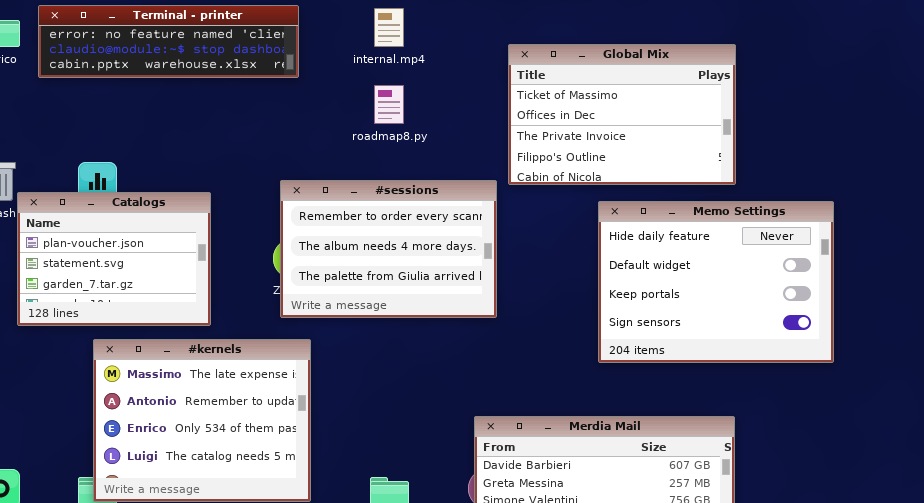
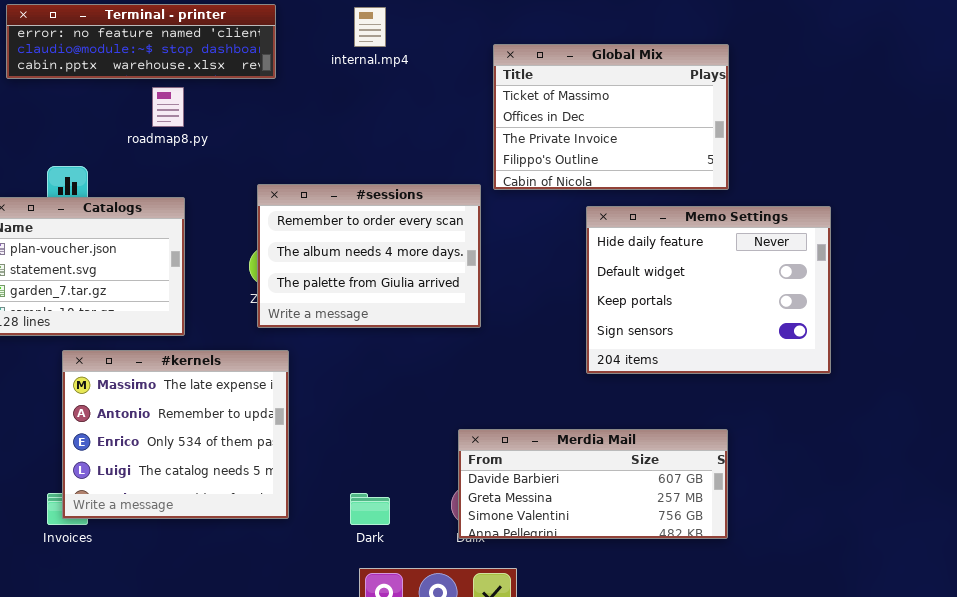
roadmap8.py: [374,85,404,124] -> [152,87,184,127], moved

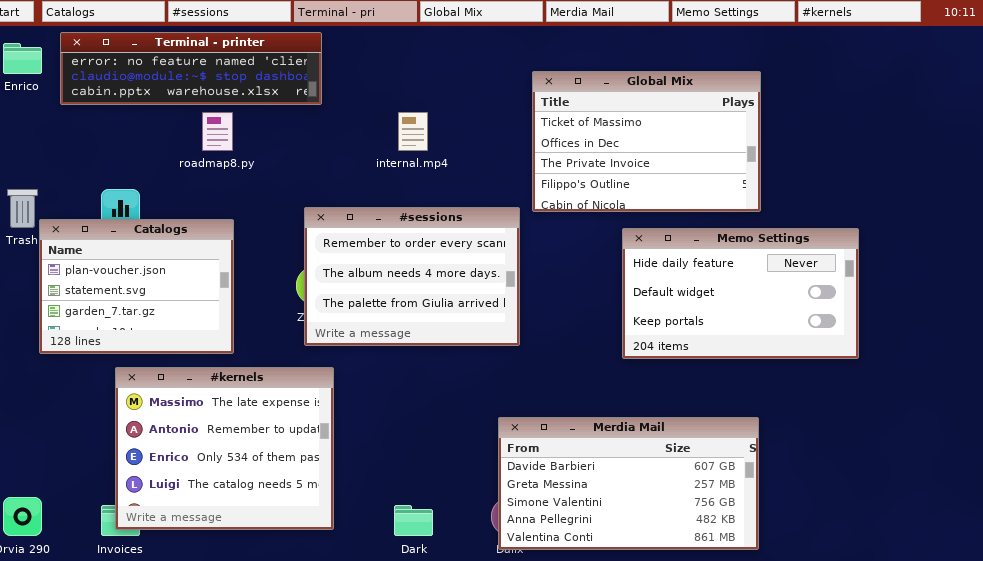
internal.mp4: [354,7,386,47] -> [398,112,428,151], moved
Memo Settings: [586,206,831,374] -> [622,228,859,359], resized
Merdia Mail: [458,429,728,539] -> [498,417,759,550], resized

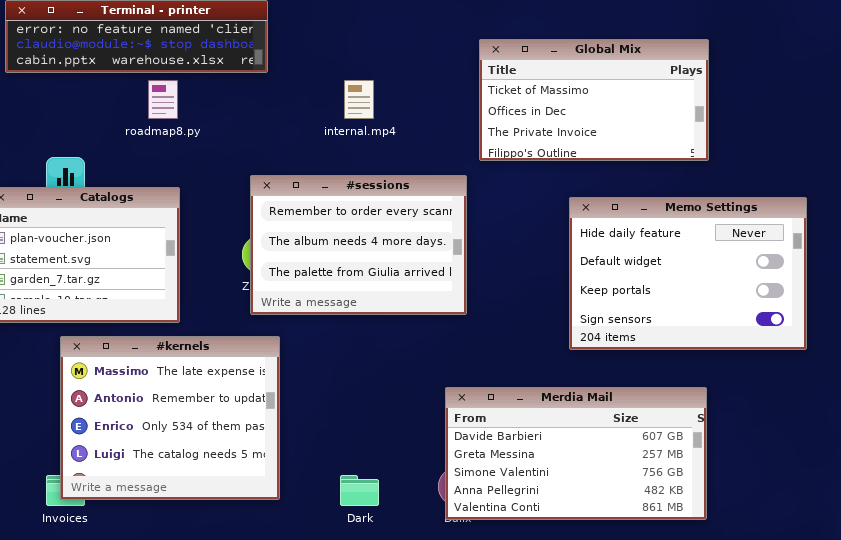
Global Mix: [532,71,761,212] -> [479,39,709,161], resized
Memo Settings: [622,228,859,359] -> [569,197,807,350], resized

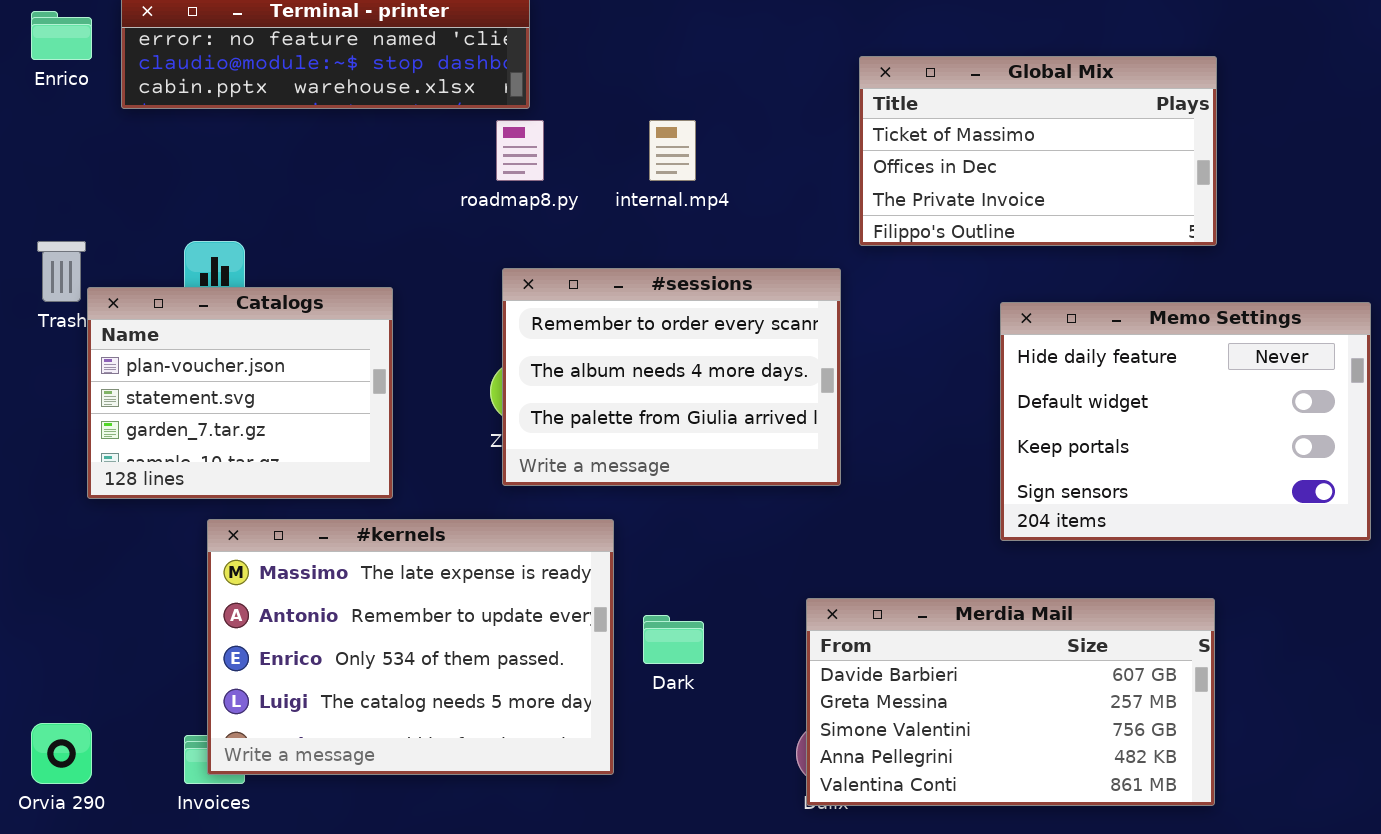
roadmap8.py: [148,80,178,119] -> [496,120,544,181], moved
#kernels: [60,336,280,500] -> [207,519,614,775], resized
Dark: [340,475,379,506] -> [643,615,704,664], moved

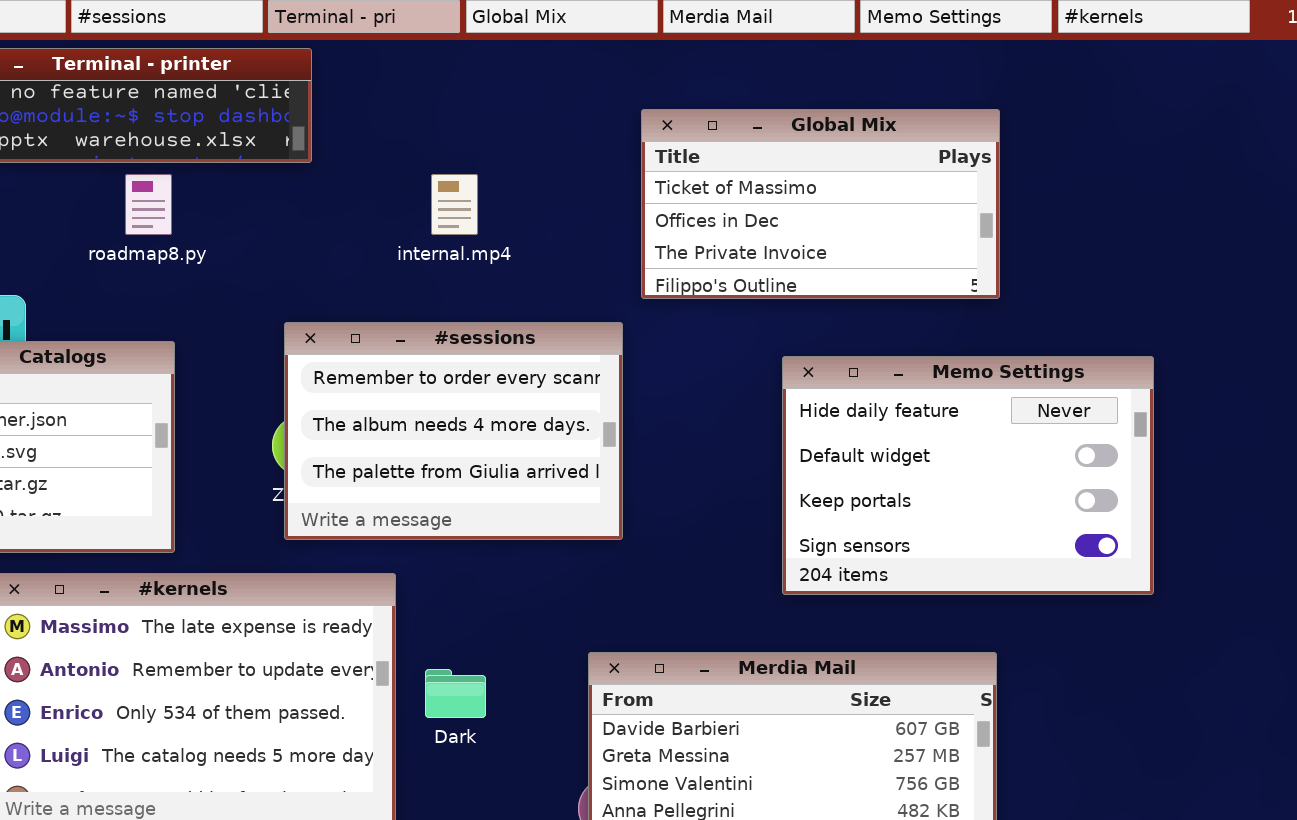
roadmap8.py: [496,120,544,181] -> [125,174,172,235], moved

